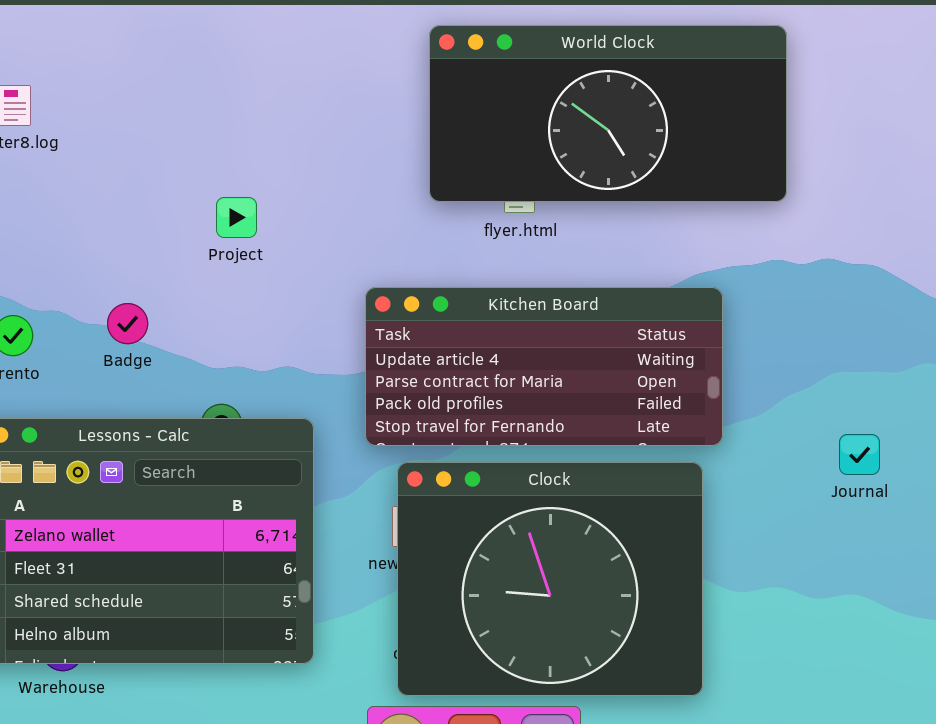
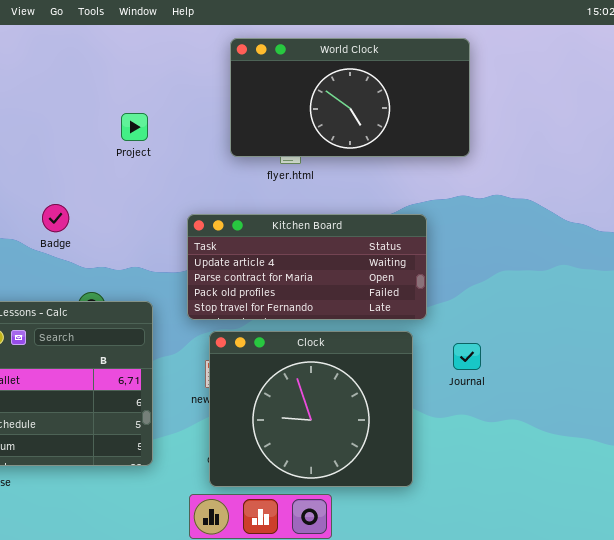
Project: [216,197,257,238] -> [121,113,148,141], moved
Badge: [107,303,148,344] -> [42,204,69,232], moved
Journal: [839,434,880,475] -> [453,343,481,370], moved

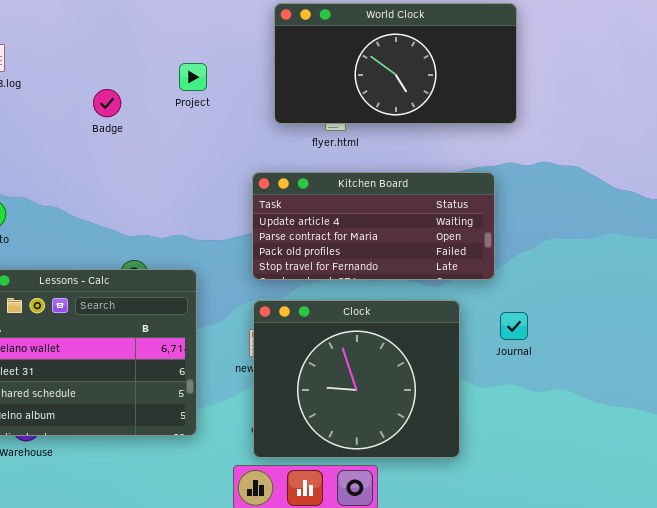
Project: [121,113,148,141] -> [179,63,207,91], moved
Badge: [42,204,69,232] -> [93,89,121,117], moved
Kitchen Board: [187,214,427,320] -> [252,172,495,280], moved

